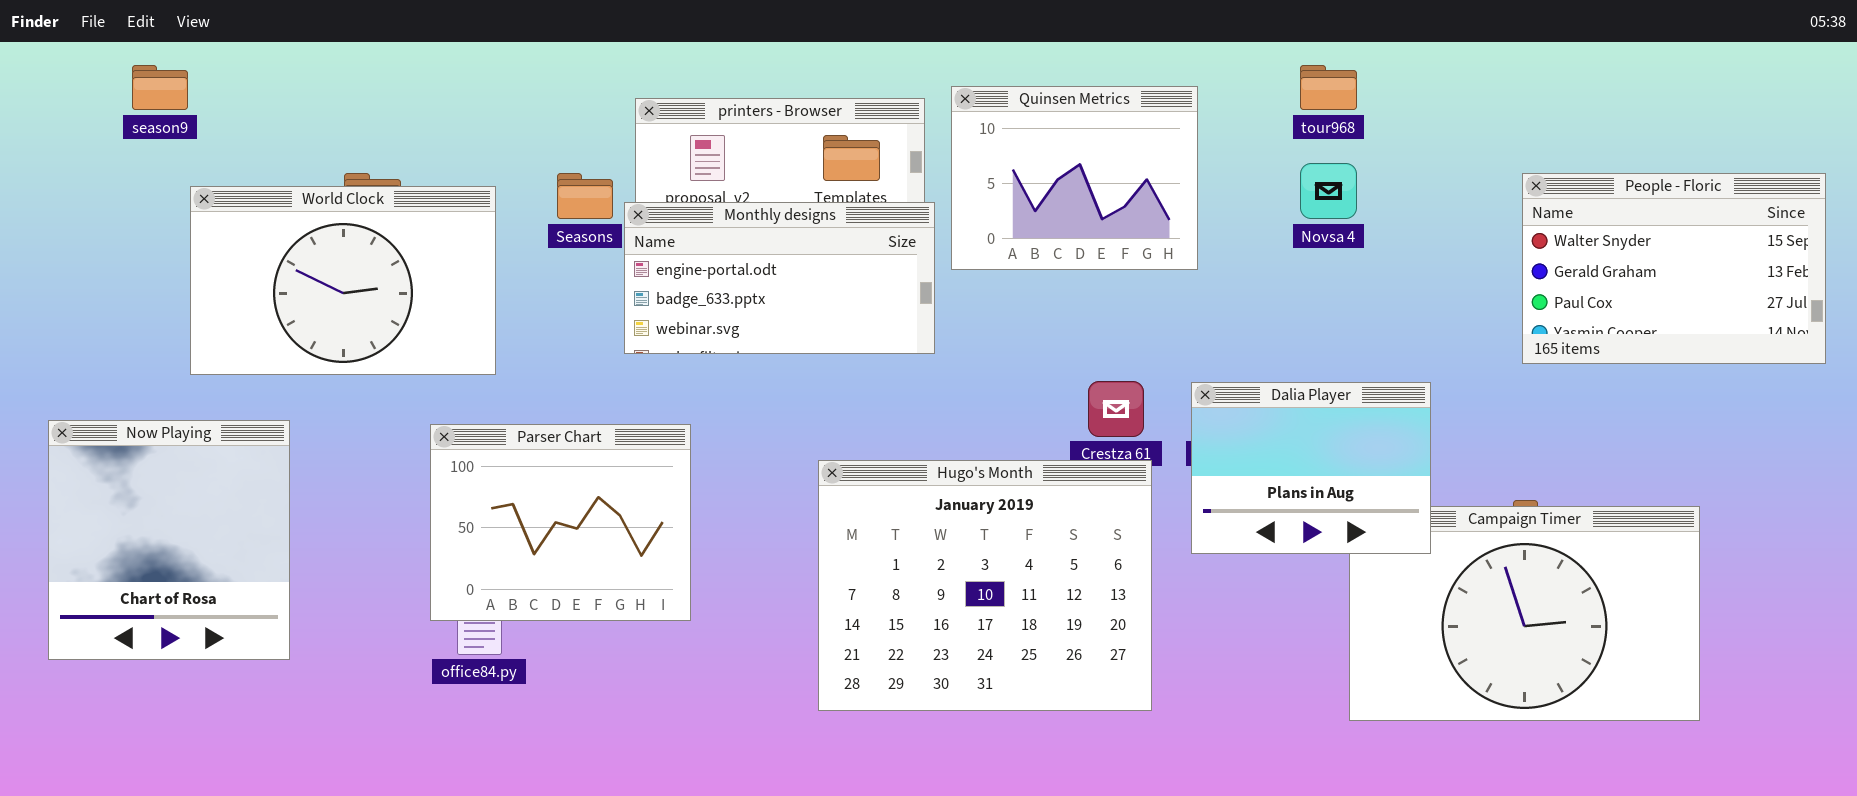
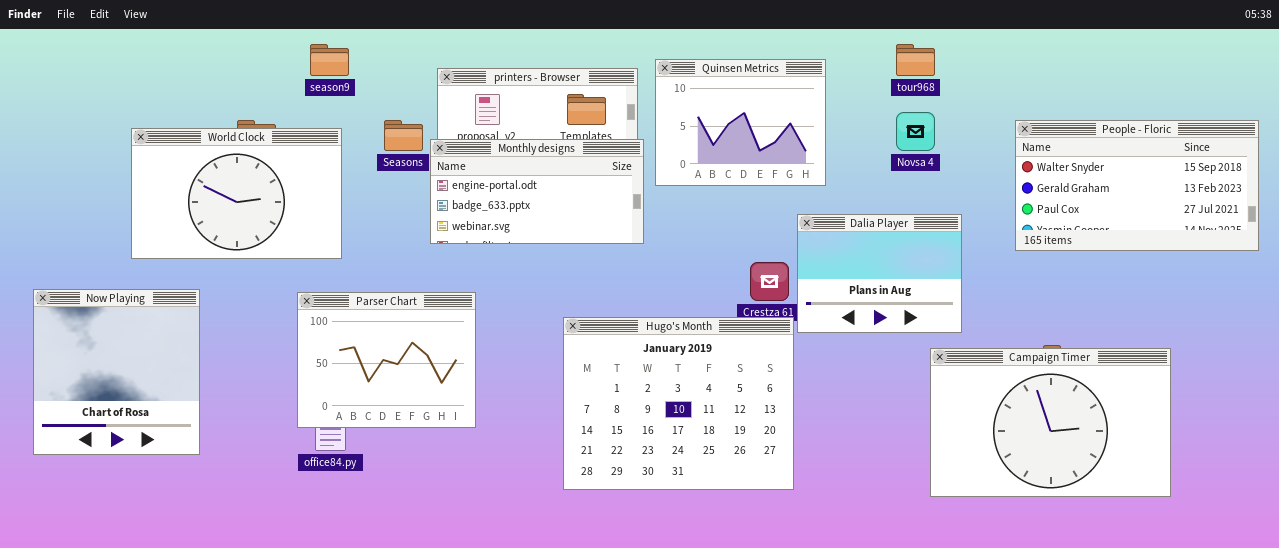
season9: [132,65,188,110] -> [310,44,349,76], moved
People - Floric: [1522,173,1826,364] -> [1015,120,1259,251], resized
Dalia Player: [1191,382,1431,554] -> [797,214,962,333], moved

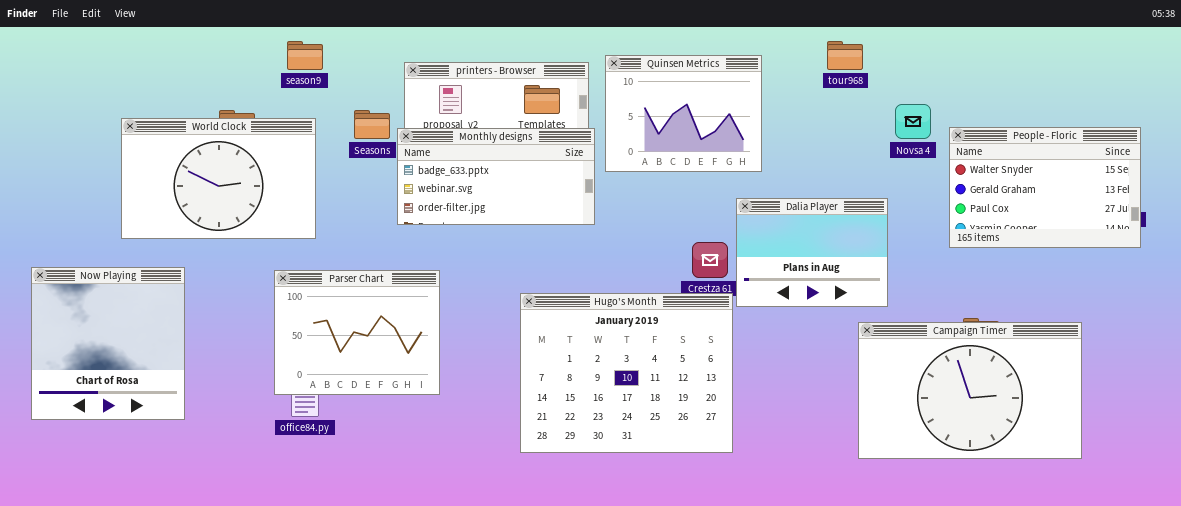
Novsa 4: [896,112,935,151] -> [895,104,931,139], moved
People - Floric: [1015,120,1259,251] -> [949,127,1141,248], moved, resized
Monthly designs: [430,139,644,244] -> [397,128,595,225], scrolled down 1 row

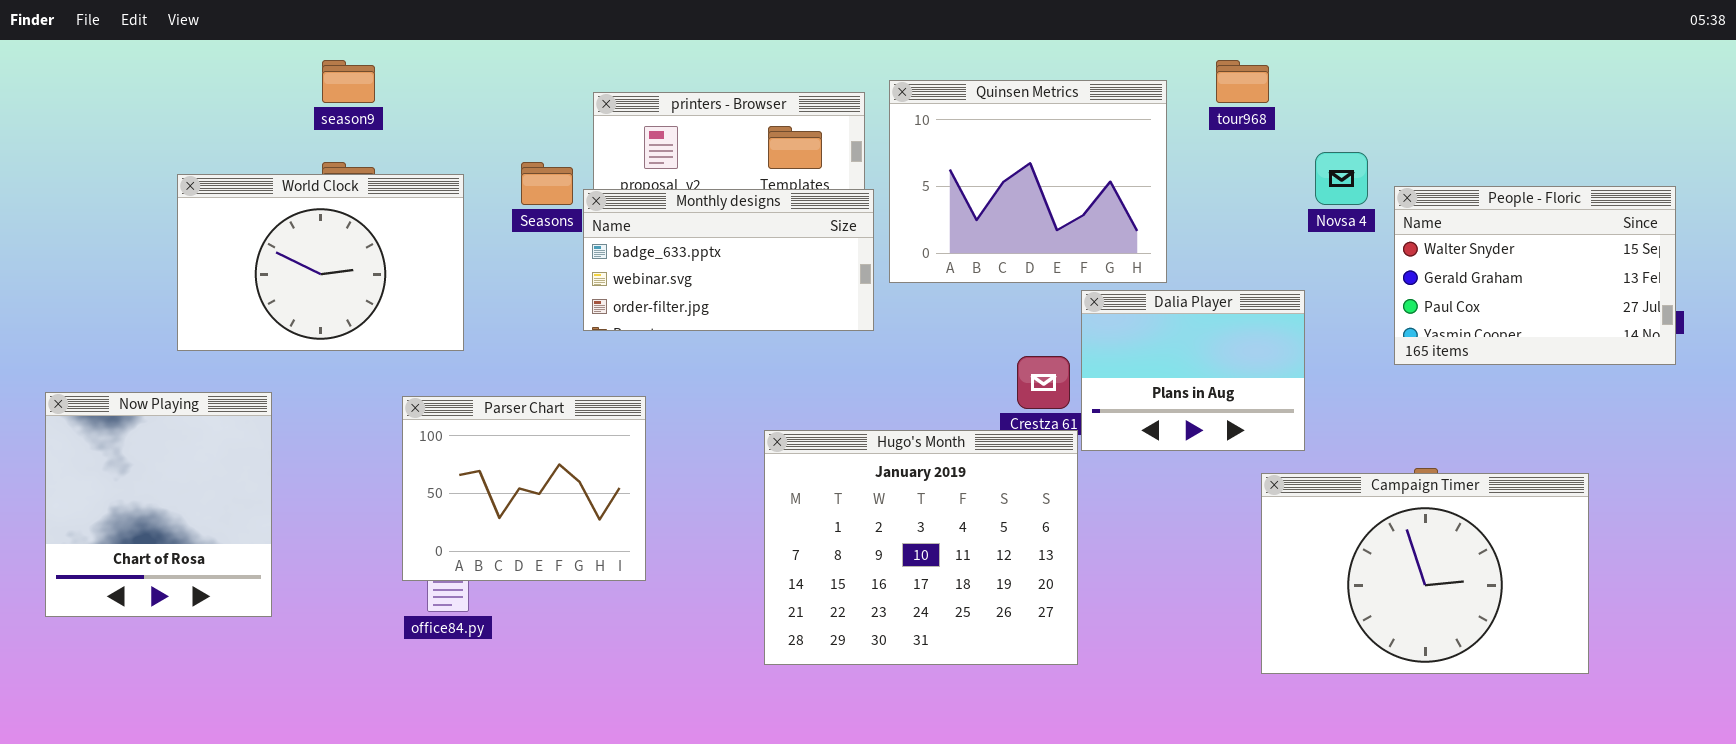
season9: [287,41,323,70] -> [322,60,375,103], moved
Quinsen Metrics: [605,55,762,172] -> [889,80,1167,283], resized

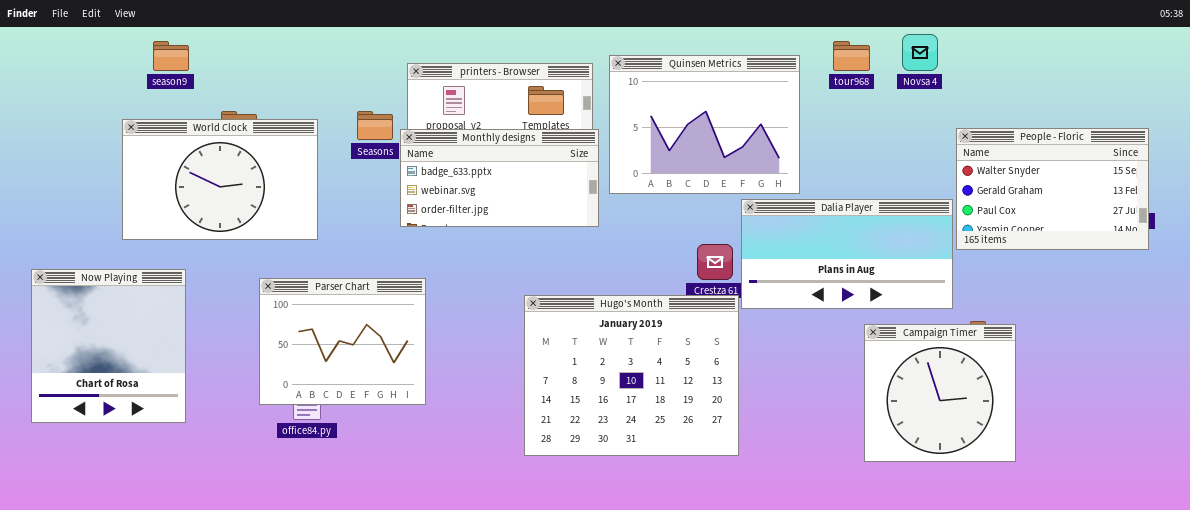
season9: [322,60,375,103] -> [153,41,189,71], moved
Novsa 4: [1315,152,1368,205] -> [902,34,938,71], moved
Dalia Player: [1081,290,1305,451] -> [741,199,953,309], resized
Parser Chart: [402,396,646,581] -> [259,278,426,405], moved
Campaign Timer: [1261,473,1589,674] -> [864,324,1016,462], resized

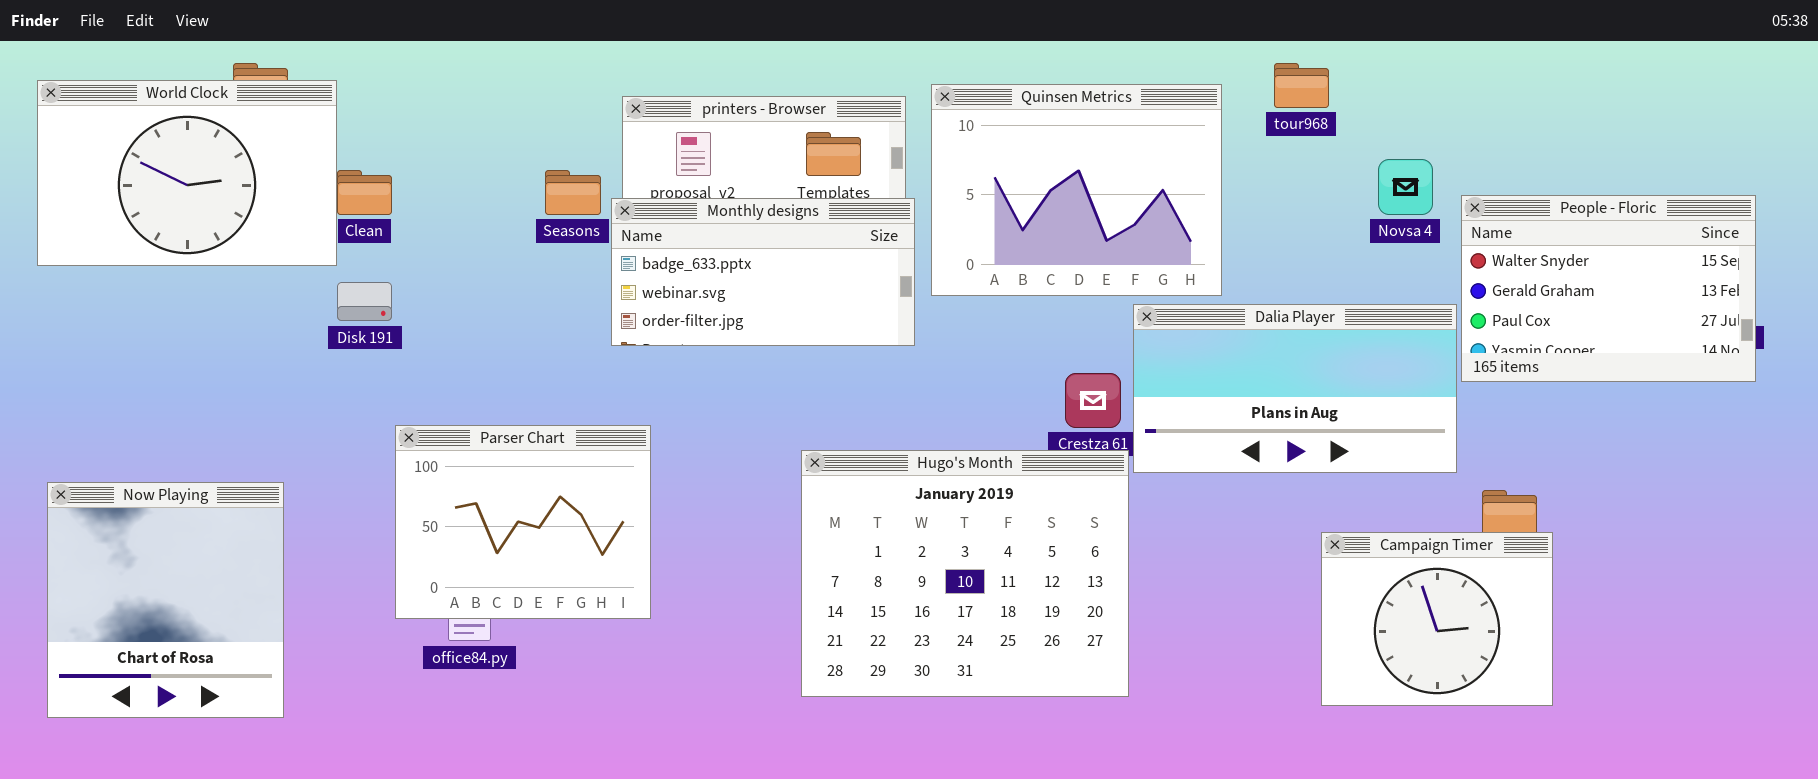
Novsa 4: [902,34,938,71] -> [1378,159,1433,215], moved
World Clock: [122,119,318,240] -> [37,80,337,266], moved
Now Playing: [31,269,186,423] -> [47,482,284,718], moved
Campaign Timer: [864,324,1016,462] -> [1321,532,1553,706], resized

